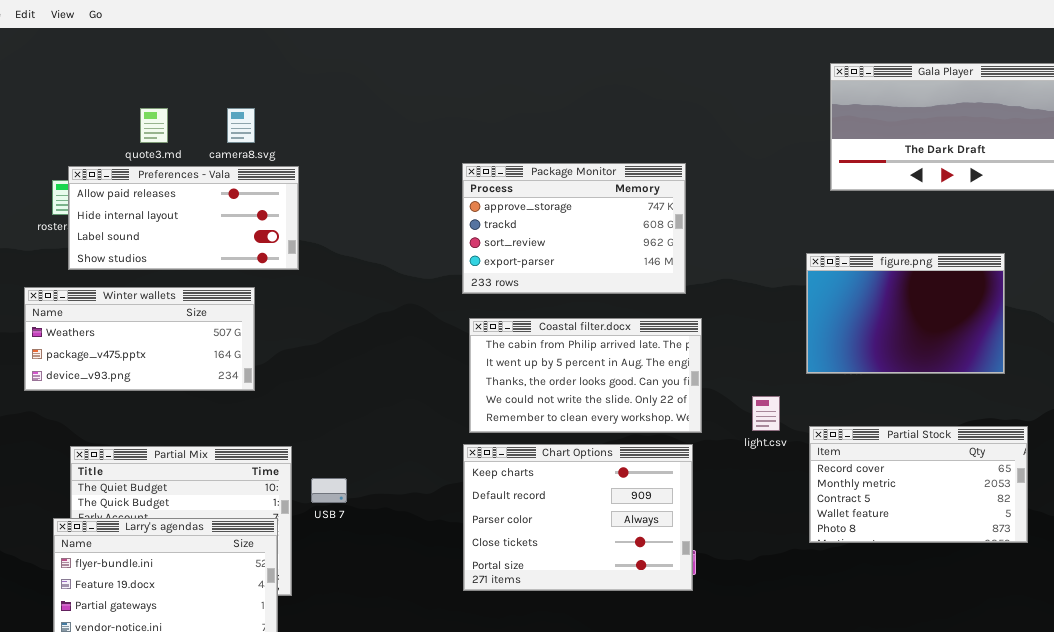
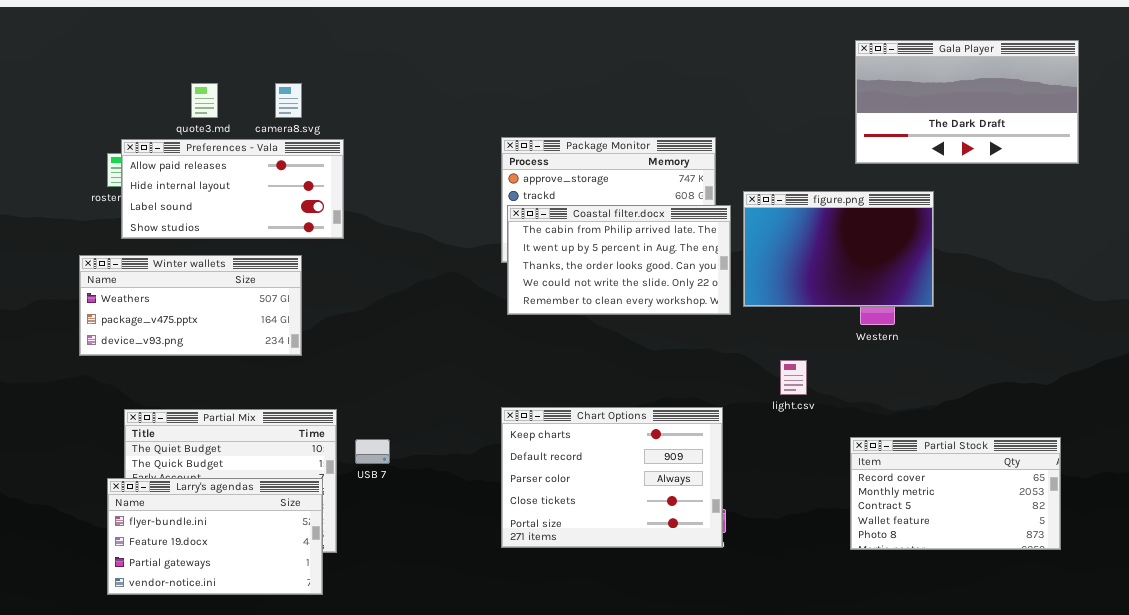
figure.png: [806,253,1005,374] -> [743,191,934,307], moved
Coastal filter.docx: [469,318,702,433] -> [507,205,731,315], moved
Partial Stock: [809,426,1028,543] -> [850,437,1061,550], moved

